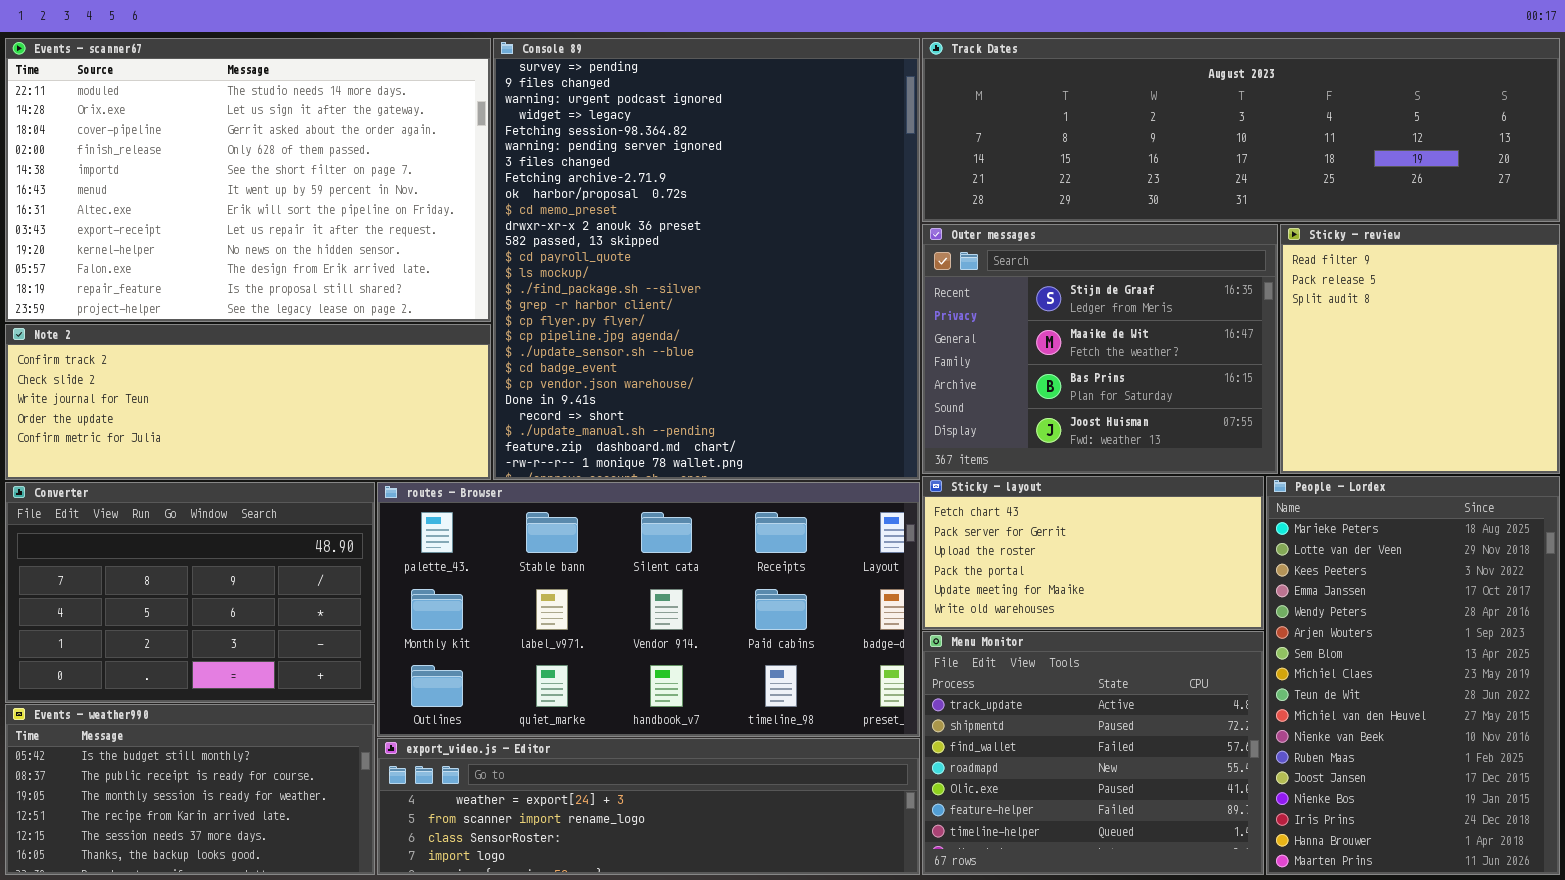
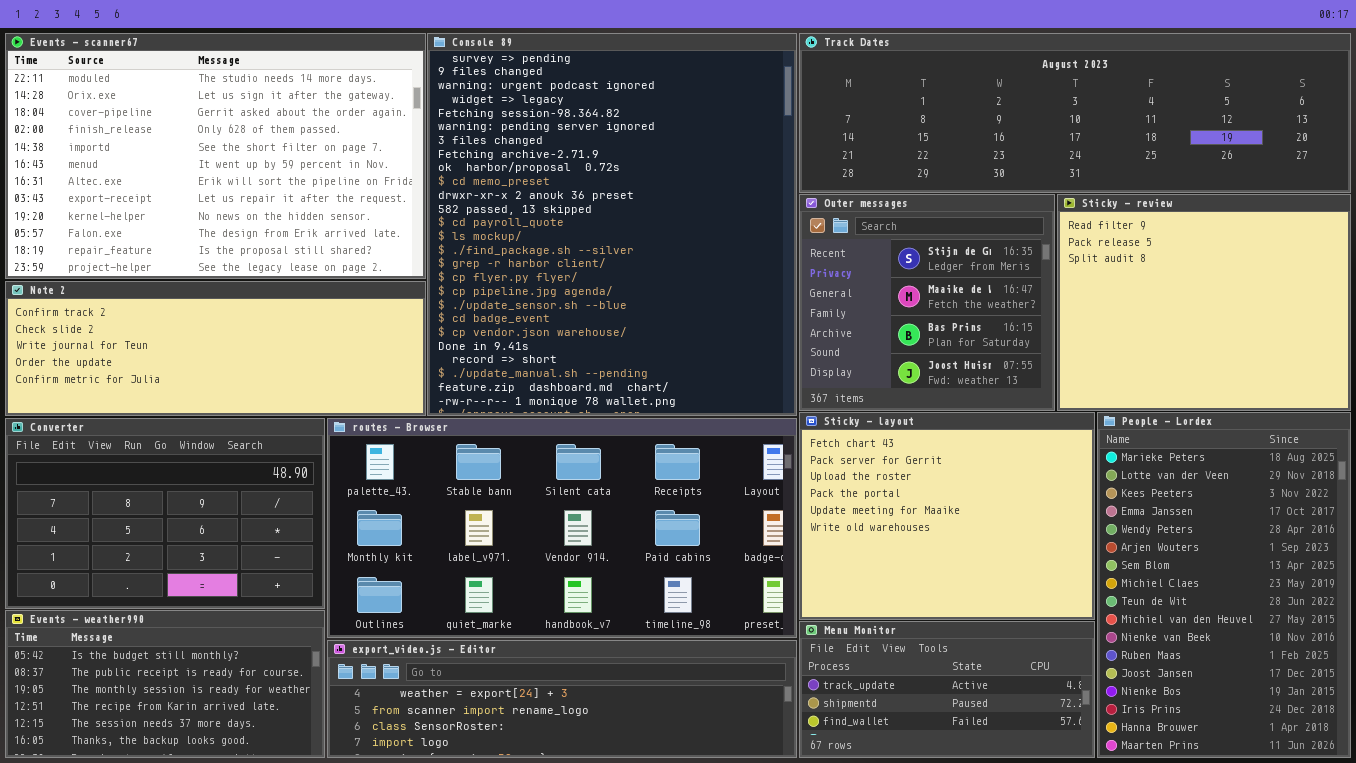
Outer messages: [922,224,1278,474] -> [799,194,1055,411], resized
Sticky - review: [1280,224,1560,474] -> [1057,194,1351,411], resized
Sticky - layout: [922,476,1264,630] -> [799,412,1095,620], resized
Menu Monitor: [922,631,1264,875] -> [799,621,1095,758], resized

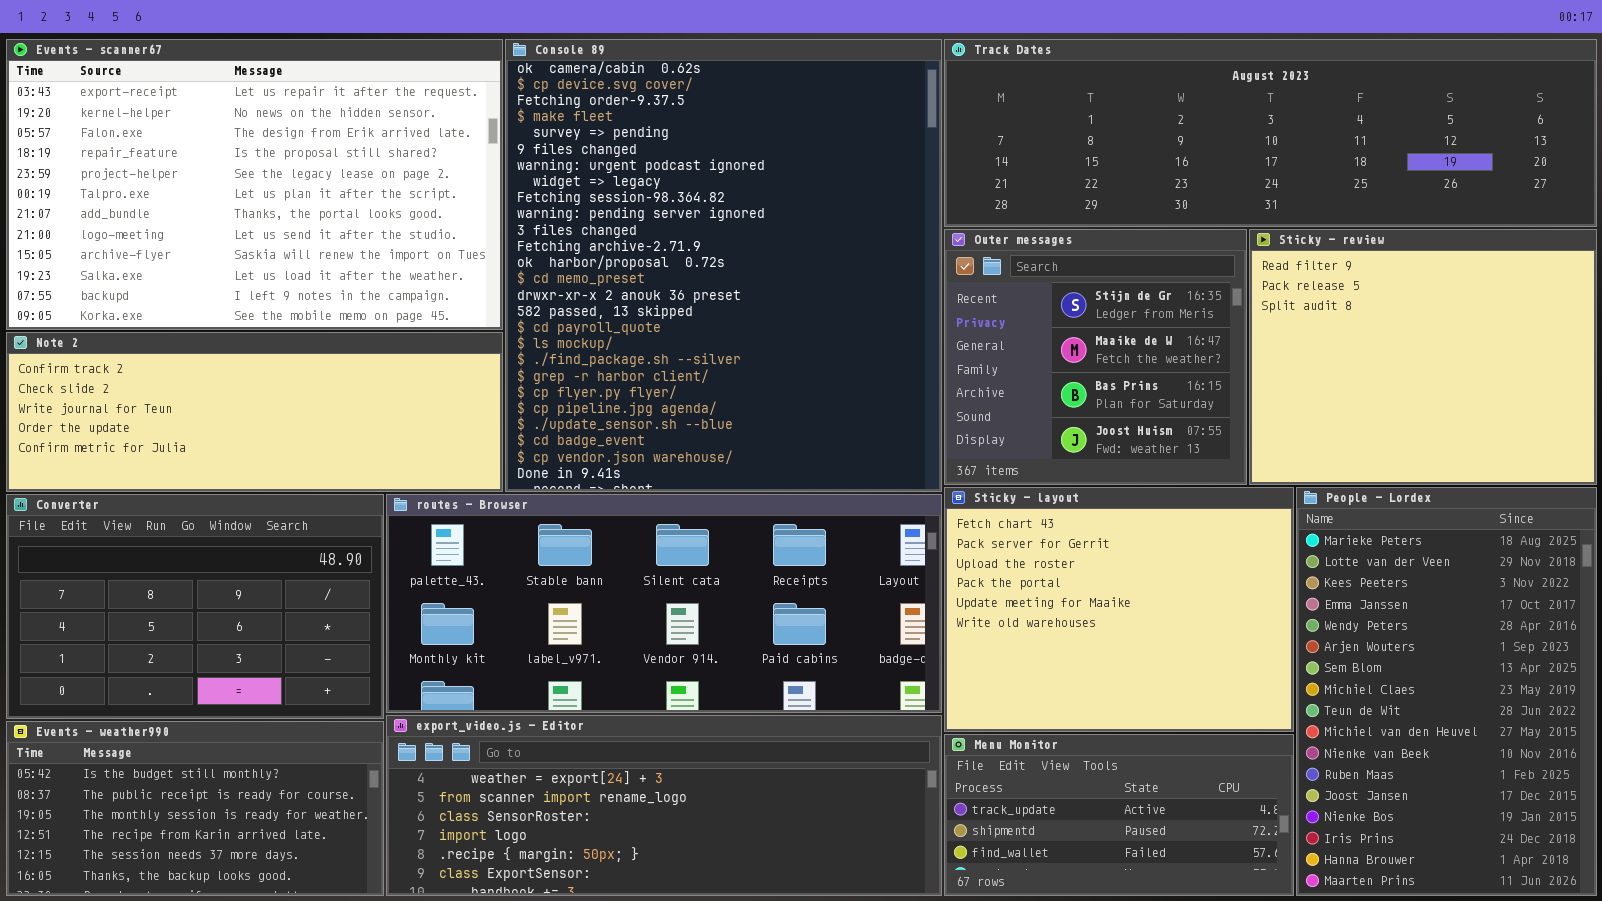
Events - scanner67: [5,33,426,279] -> [6,39,503,330], scrolled down 7 rows
Console 89: [427,33,797,416] -> [505,39,942,492], scrolled up 4 rows
routes - Browser: [327,418,797,638] -> [386,494,942,713], resized
export_video.js - Editor: [327,640,797,758] -> [386,715,942,896], resized

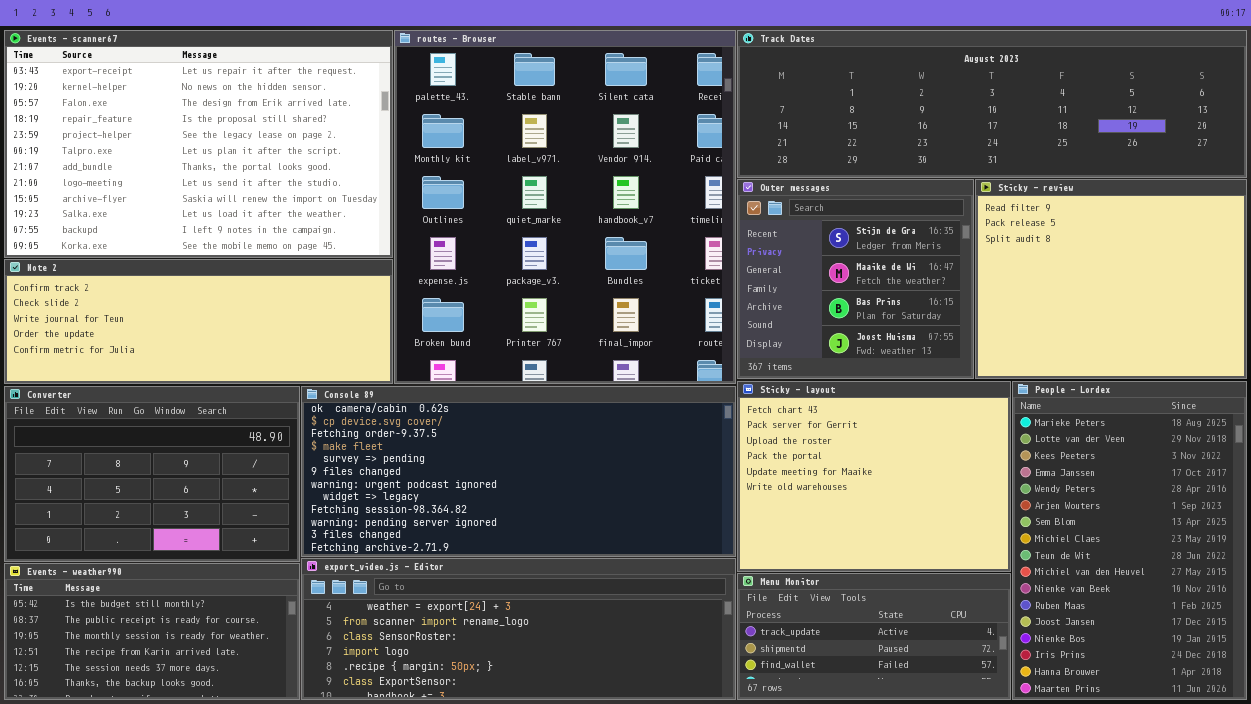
Console 89: [505,39,942,492] -> [301,386,736,557], moved, resized
routes - Browser: [386,494,942,713] -> [394,30,736,384], moved, resized

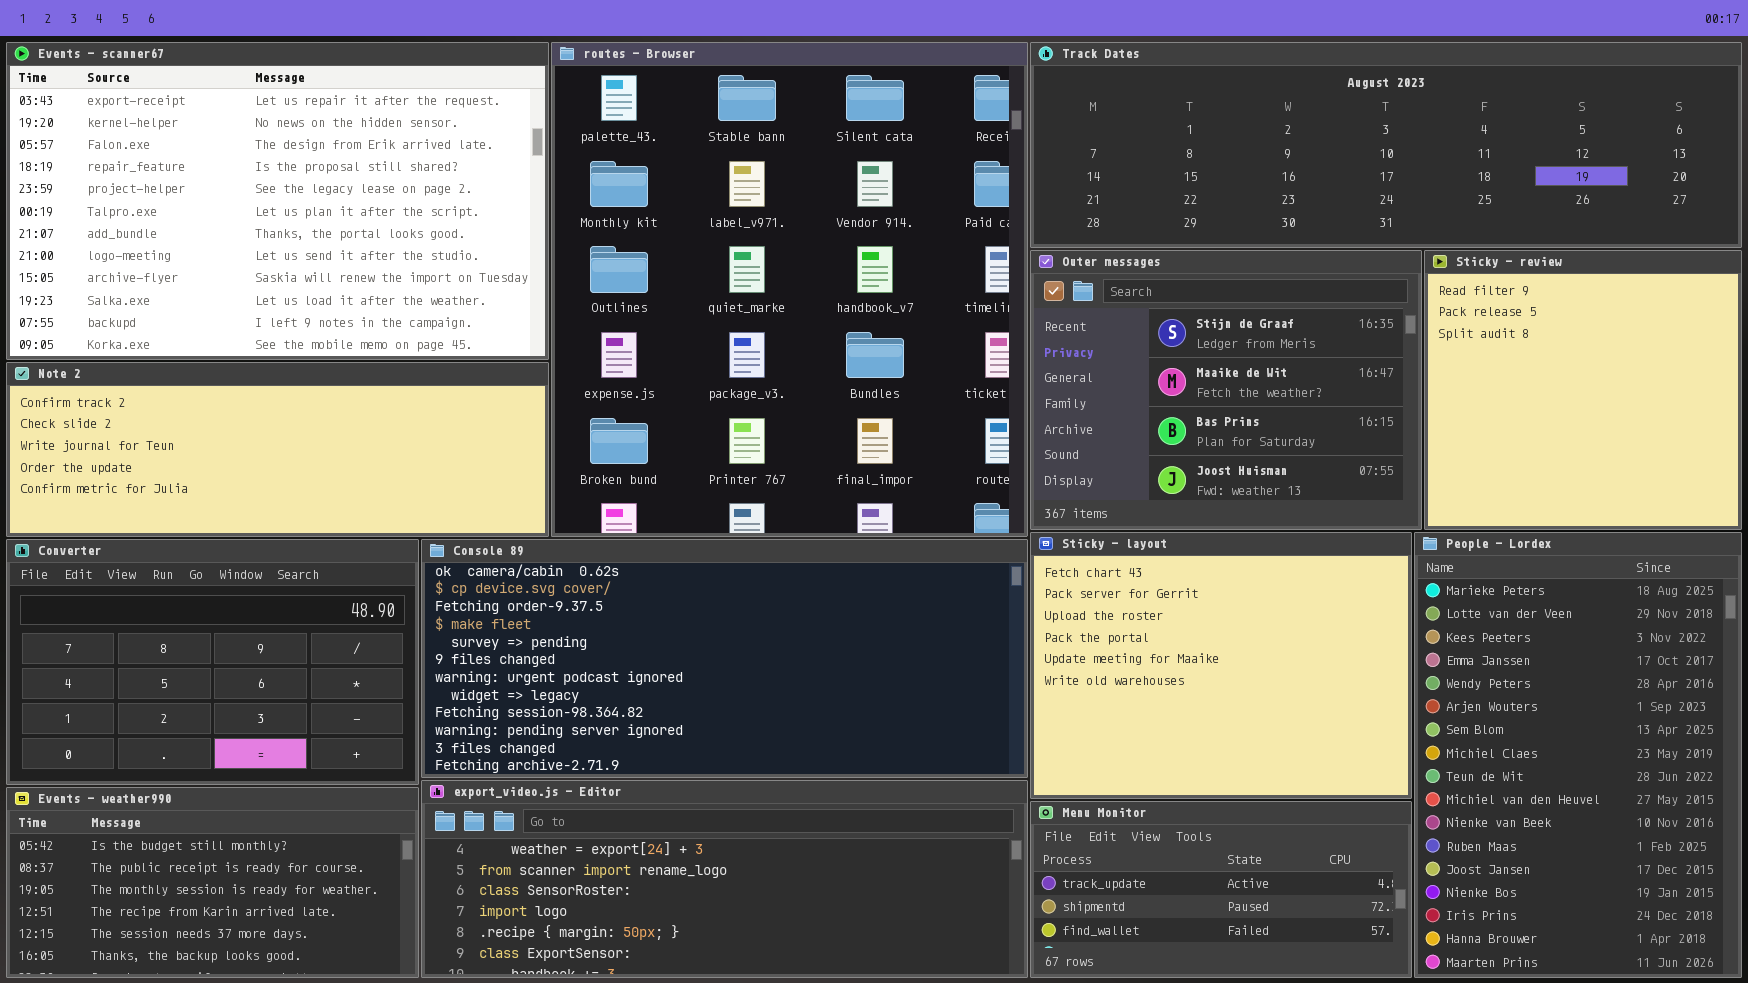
Outer messages: [737,179,974,379] -> [1030,250,1422,530], resized
Sticky - review: [975,179,1247,379] -> [1424,250,1742,530], resized

